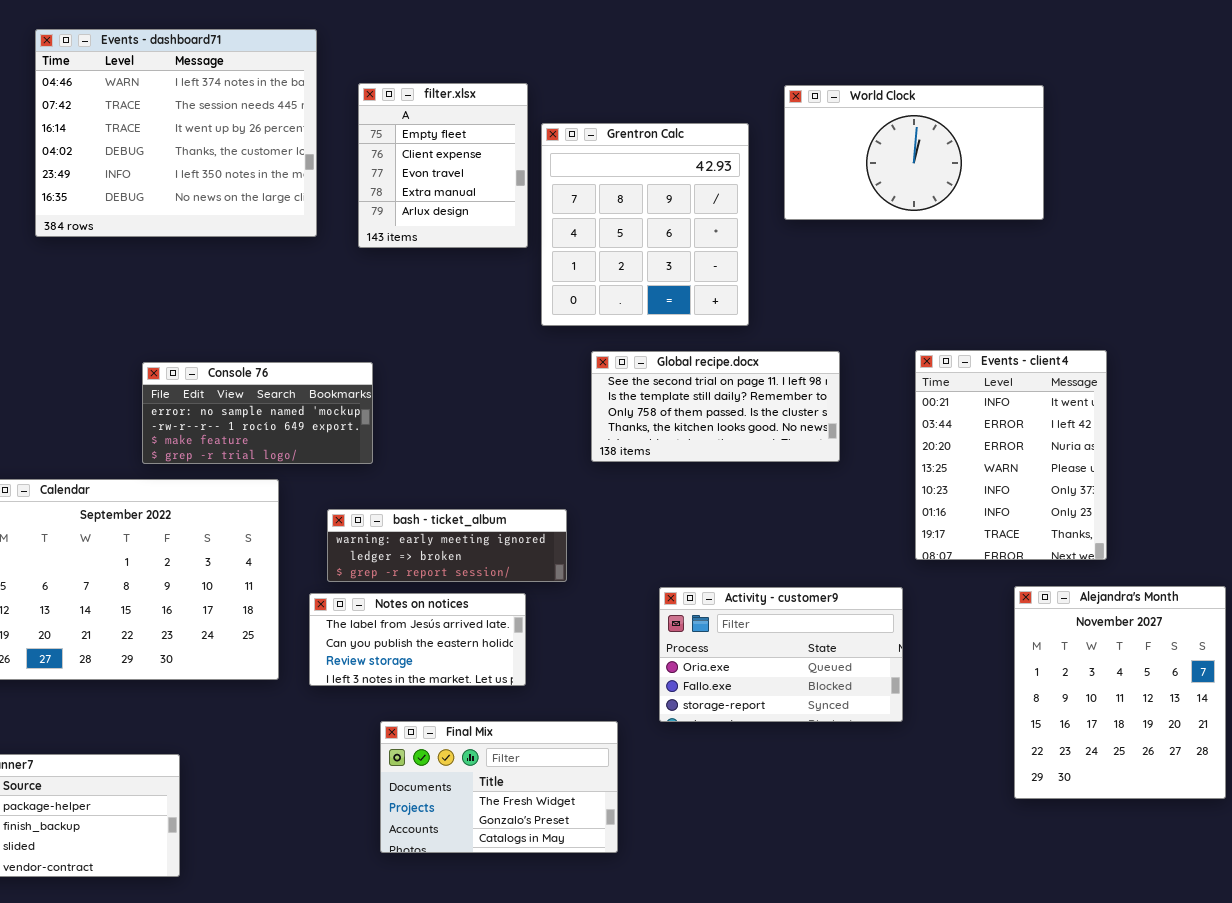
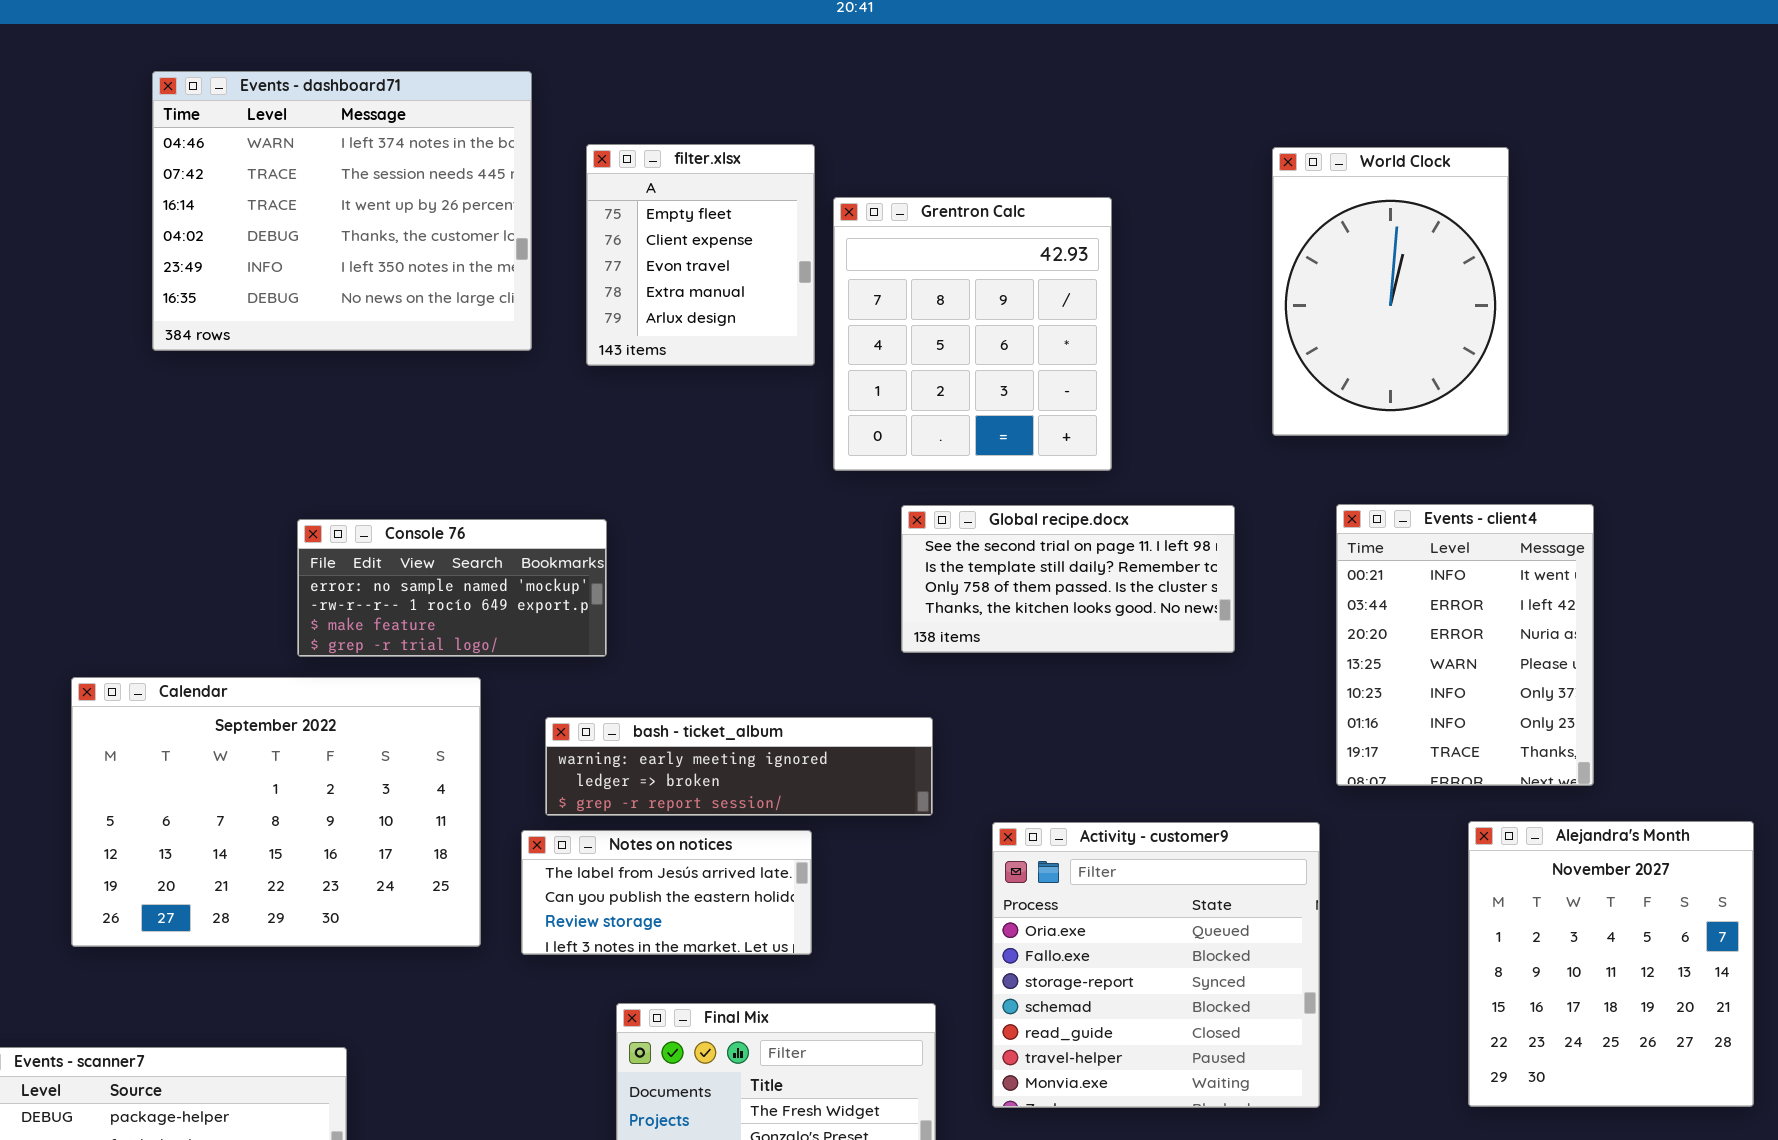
World Clock: [784,85,1044,220] -> [1272,147,1509,436], resized
bash - ticket_album: [327,509,567,582] -> [545,717,933,816], resized
Activity - customer9: [659,587,903,722] -> [992,822,1320,1108], resized

